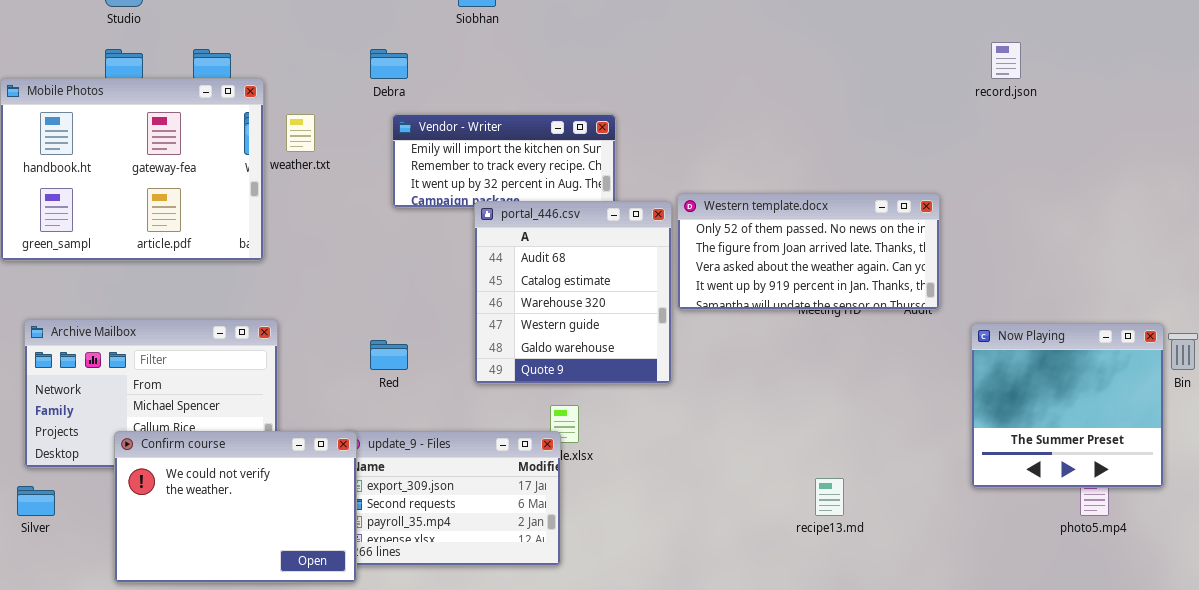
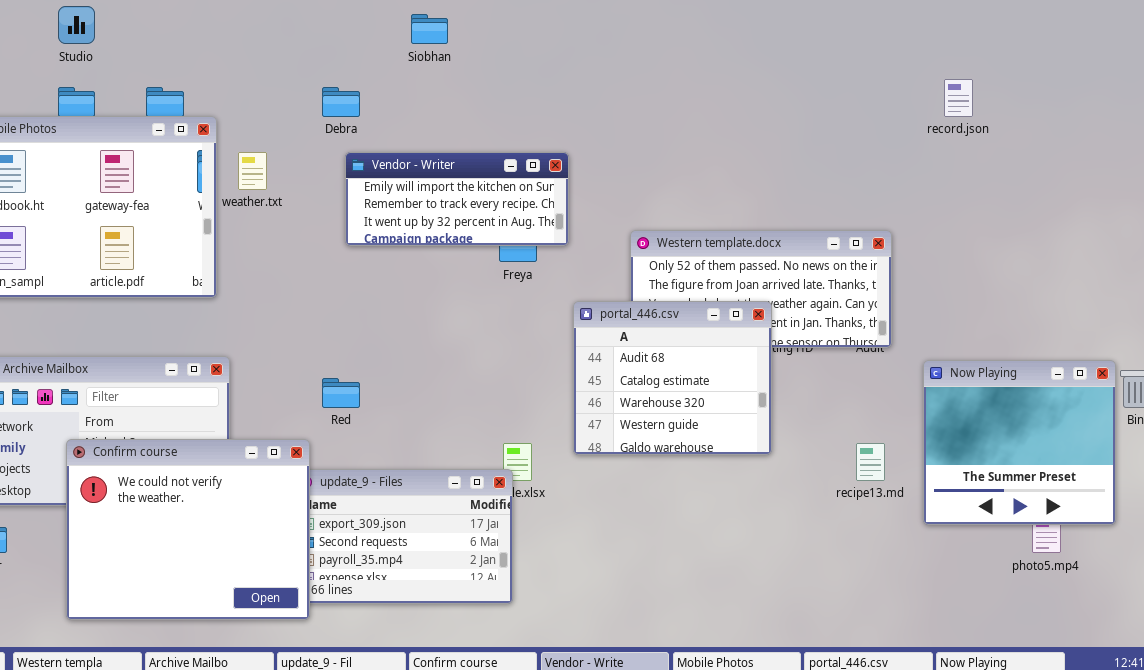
portal_446.csv: [474,201,672,384] -> [573,301,772,455], moved, resized
Confirm course: [114,431,357,583] -> [66,439,310,620], resized
recipe13.md: [815,478,844,516] -> [856,443,885,481], moved

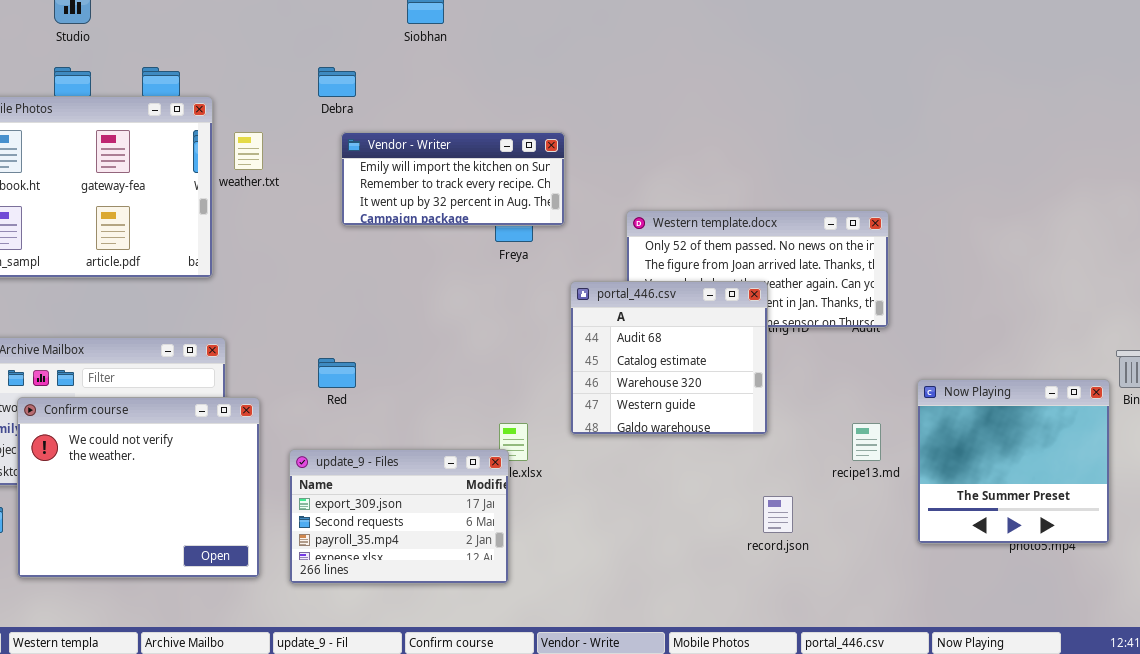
record.json: [944,79,973,117] -> [763,496,793,533], moved
Now Playing: [923,360,1116,525] -> [917,379,1110,544], moved
Confirm course: [66,439,310,620] -> [17,397,260,578], moved

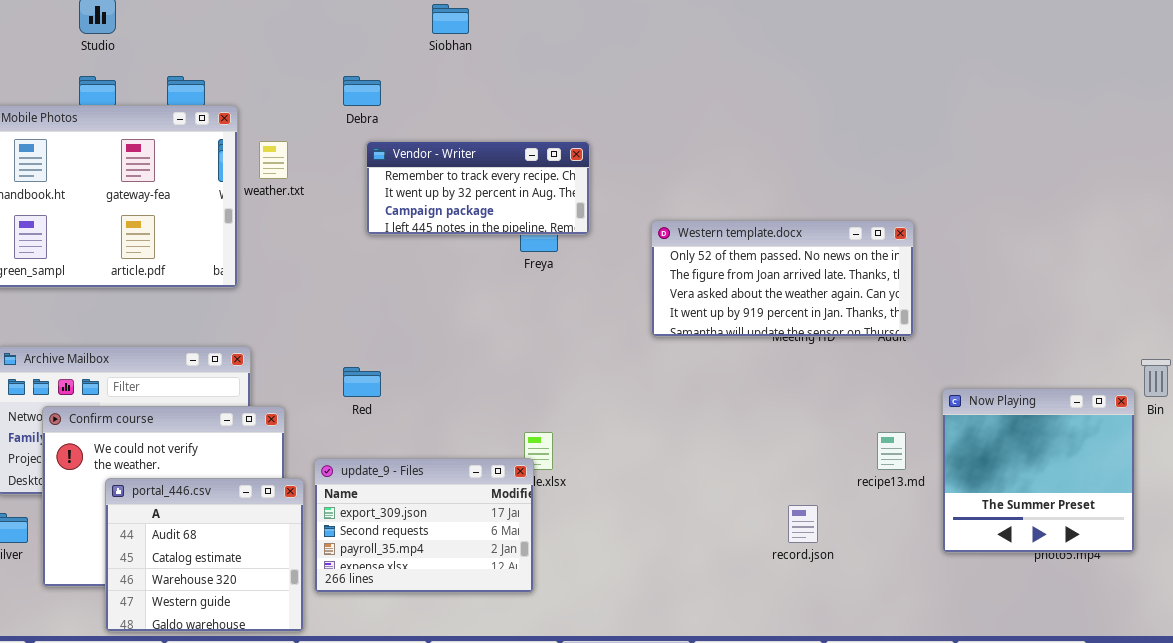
Vendor - Writer: [341,132,565,226] -> [366,141,590,235], scrolled down 1 row
portal_446.csv: [570,281,768,435] -> [105,478,304,632], moved

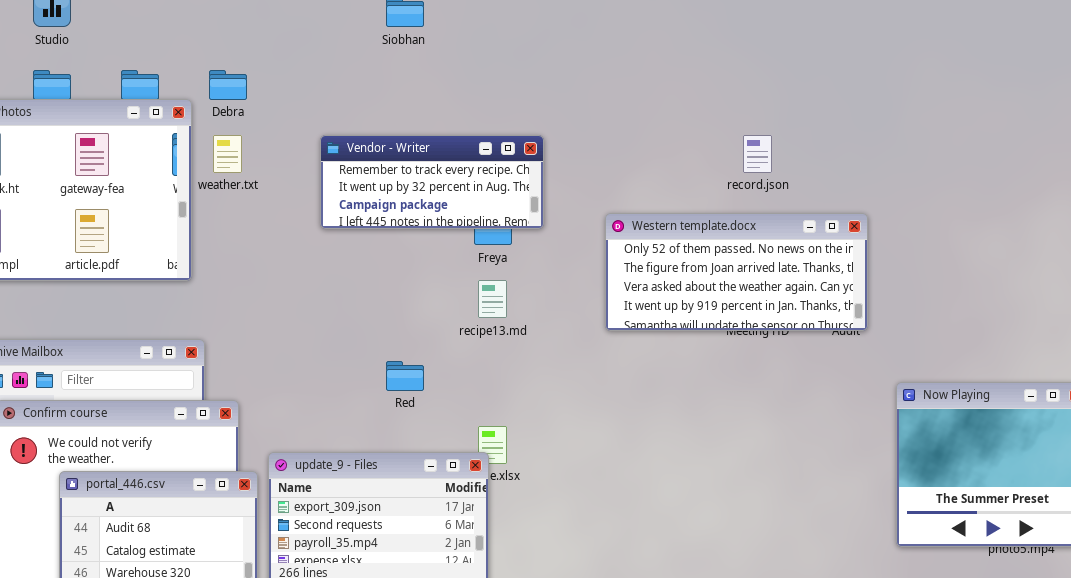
Debra: [343,76,381,106] -> [209,70,247,100], moved
Red: [343,367,381,397] -> [386,361,424,391], moved
recipe13.md: [877,432,906,470] -> [478,280,507,318], moved
record.json: [788,505,818,543] -> [743,135,772,173], moved

